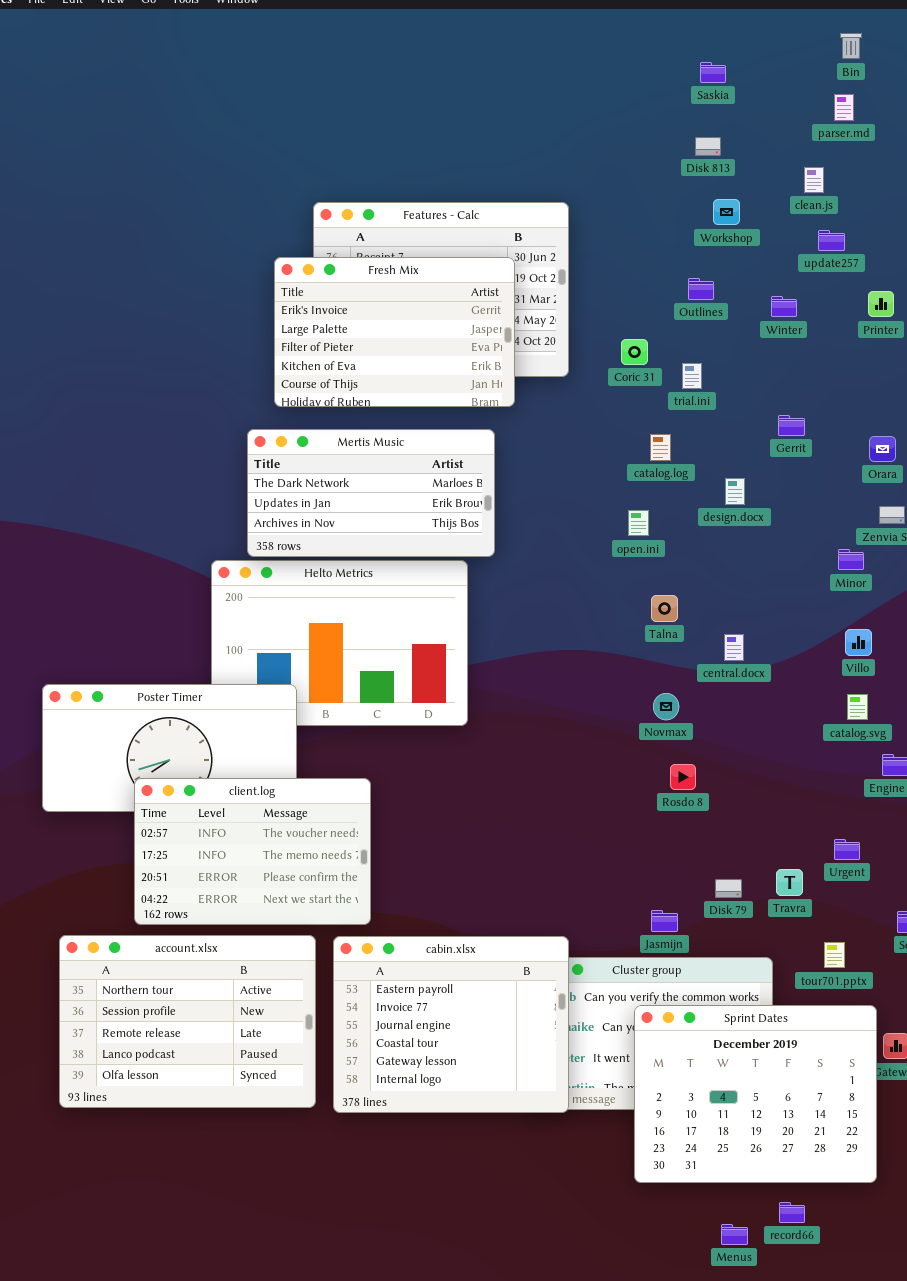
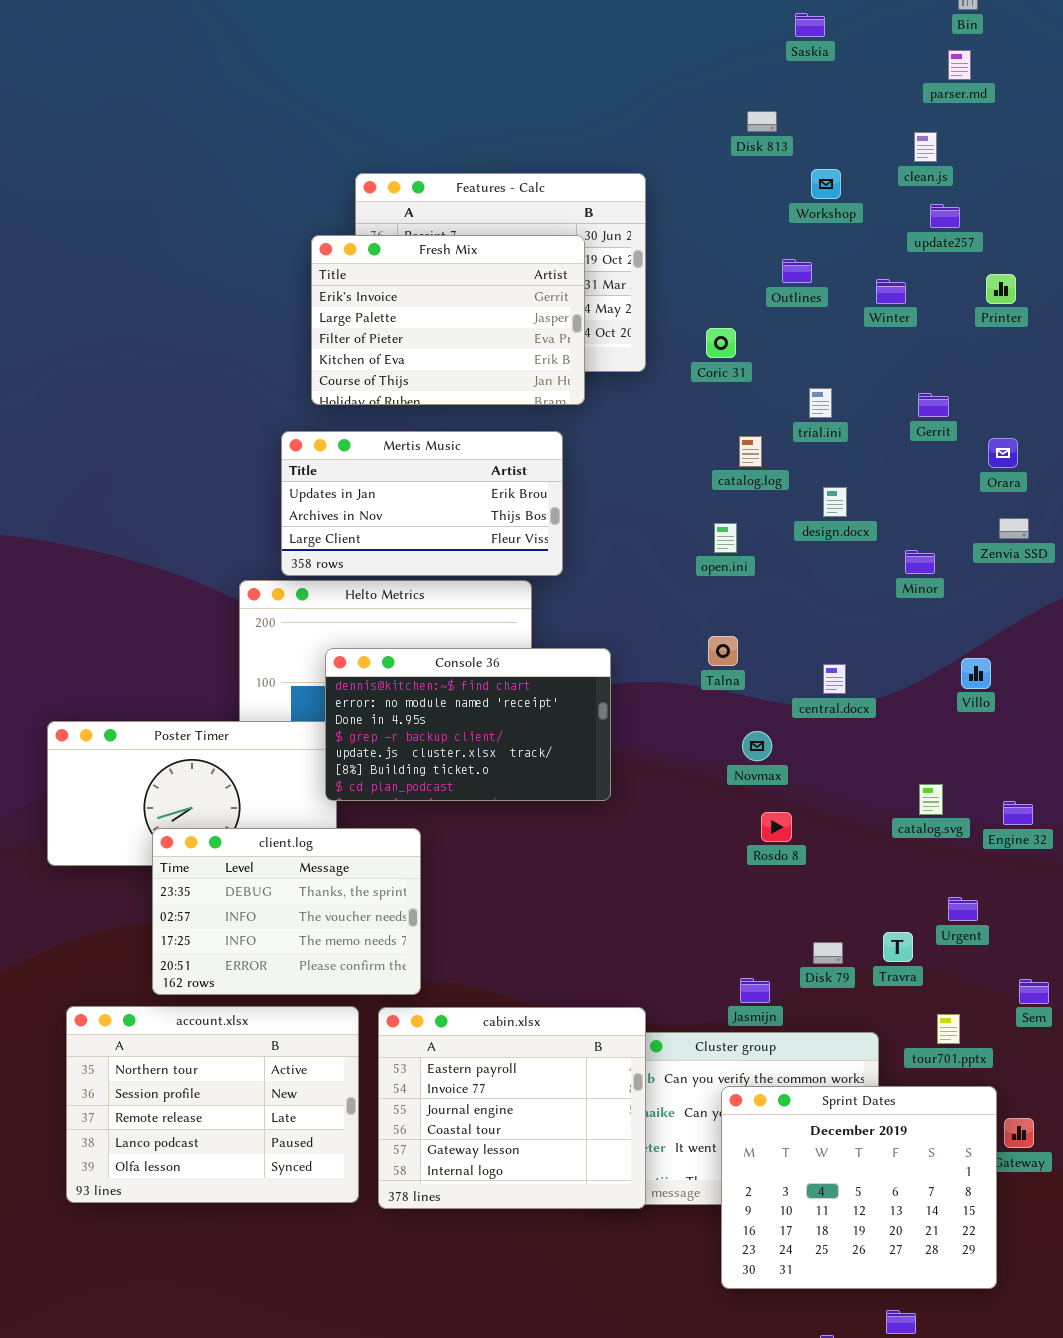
Disk 813: [695,137,721,156] -> [747,111,777,132], moved
trial.ini: [682,363,702,389] -> [809,388,832,418], moved
Gerrit: [778,415,805,436] -> [918,393,949,417], moved
Mertis Music: [247,429,495,557] -> [281,431,563,576], scrolled down 1 row
Minor: [838,549,864,570] -> [905,550,935,574], moved
Talna: [651,595,678,622] -> [708,636,738,666], moved
Console 36: none -> [325,648,611,801], opened
catalog.svg: [847,694,868,720] -> [919,784,943,815], moved
client.log: [134,778,371,925] -> [152,828,421,995], scrolled up 1 row

